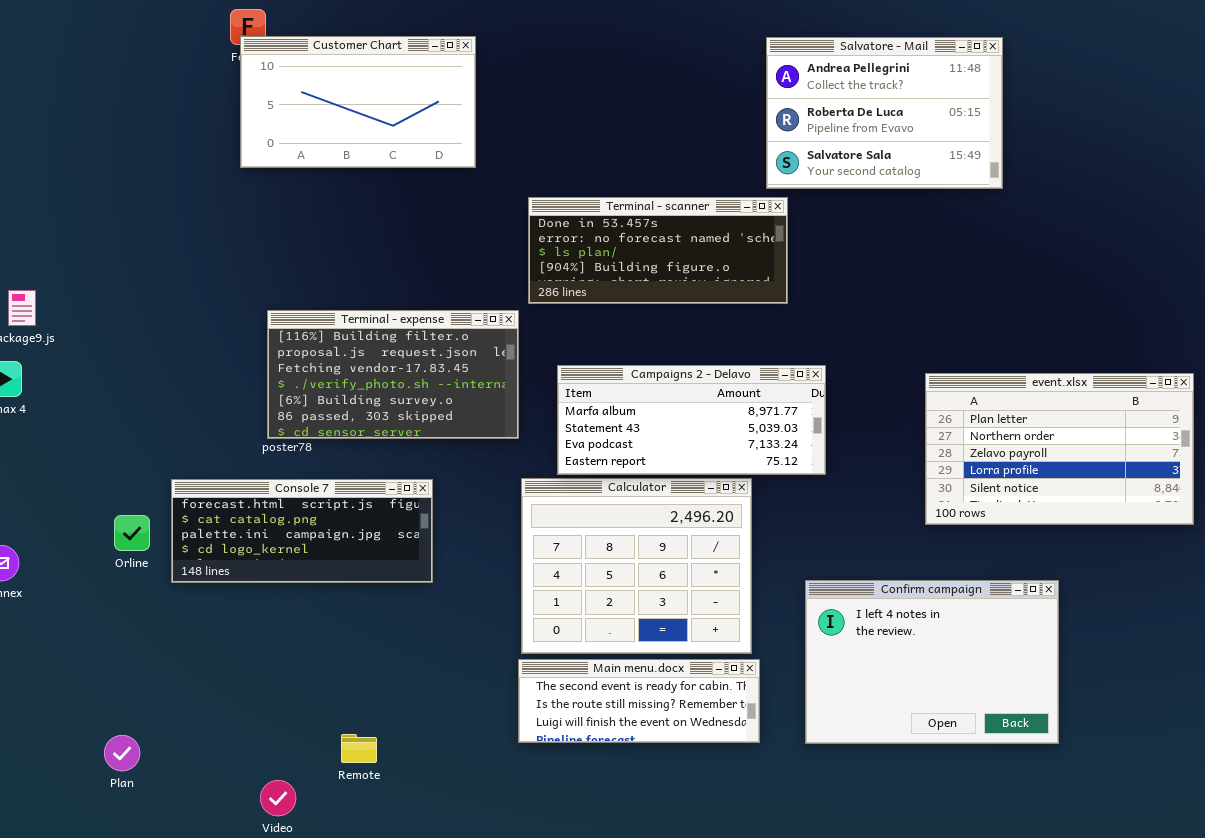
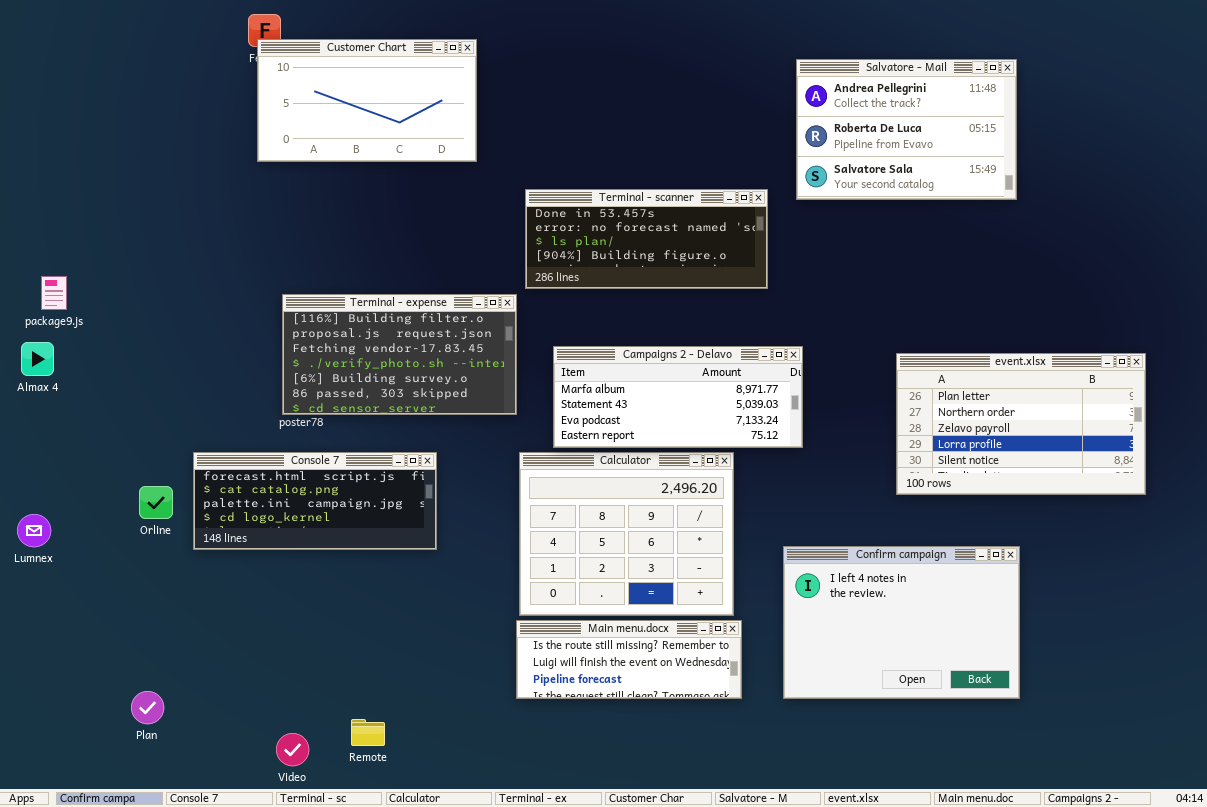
Salvatore - Mail: [766,37,1003,189] -> [796,59,1017,200], moved
Main menu.docx: [518,659,760,743] -> [516,620,742,699], scrolled down 1 row
Remote: [341,734,377,763] -> [351,719,385,746], moved

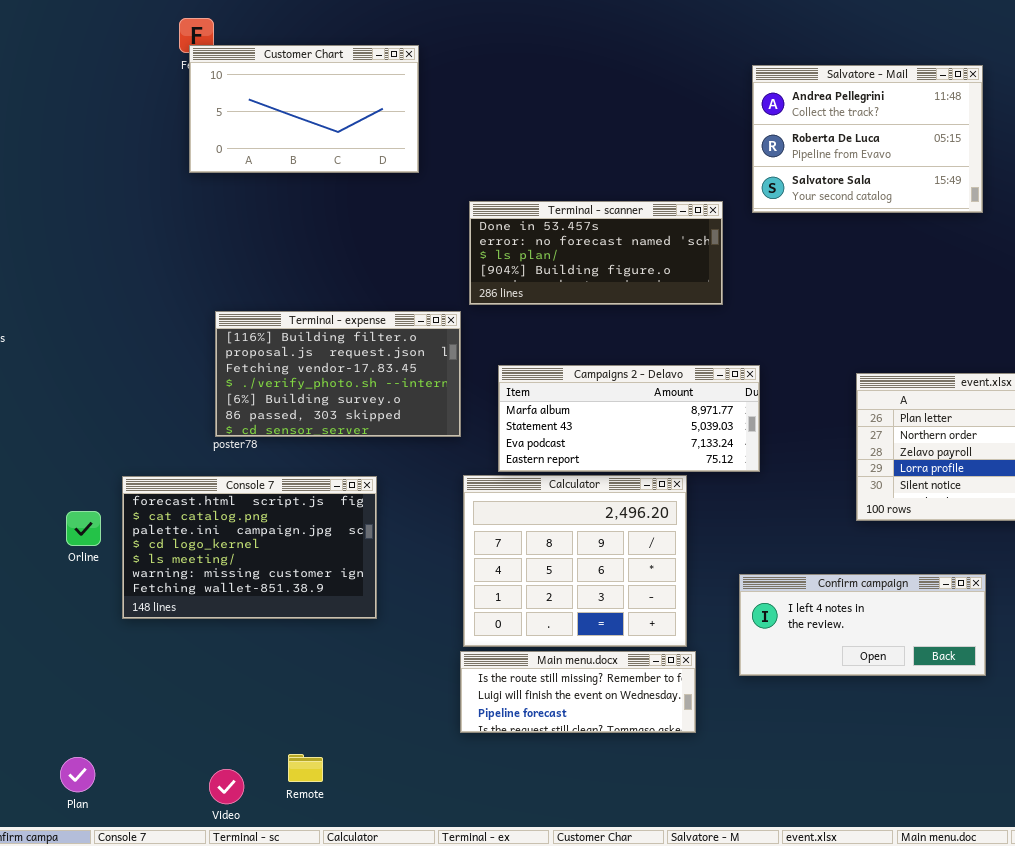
Console 7: [193,452,437,550] -> [122,476,377,619], resized
Confirm campaign: [783,546,1020,699] -> [739,574,986,676], resized
Plan: [131,691,164,724] -> [60,757,95,792], moved

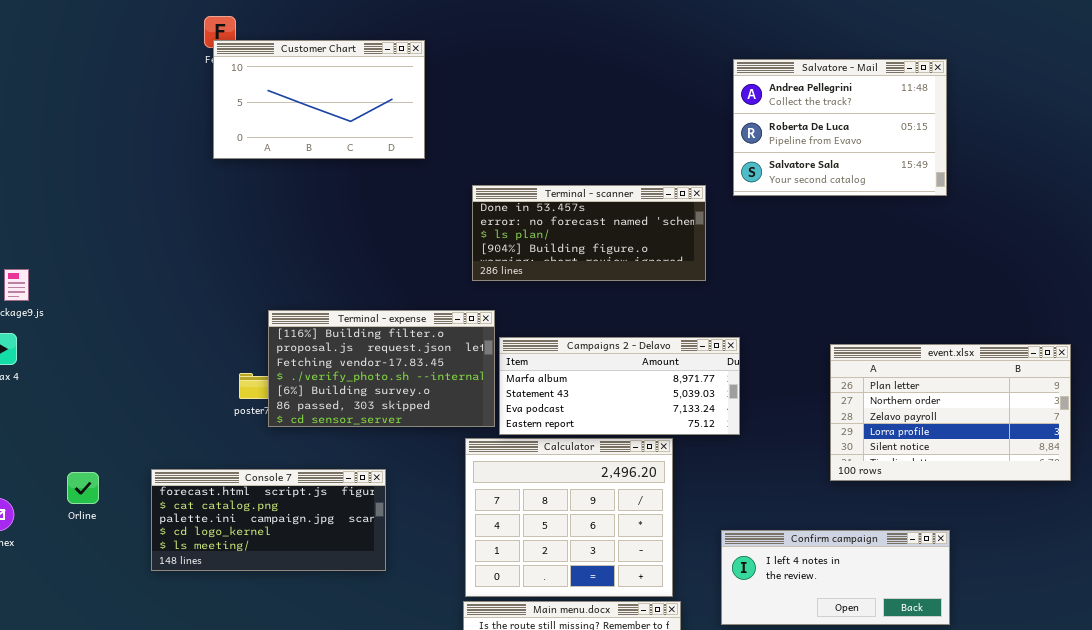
Terminal - expense: [215,311,461,437] -> [268,310,495,427], moved
Console 7: [122,476,377,619] -> [151,469,386,571], resized
Orline: [66,511,101,546] -> [67,472,99,504], moved

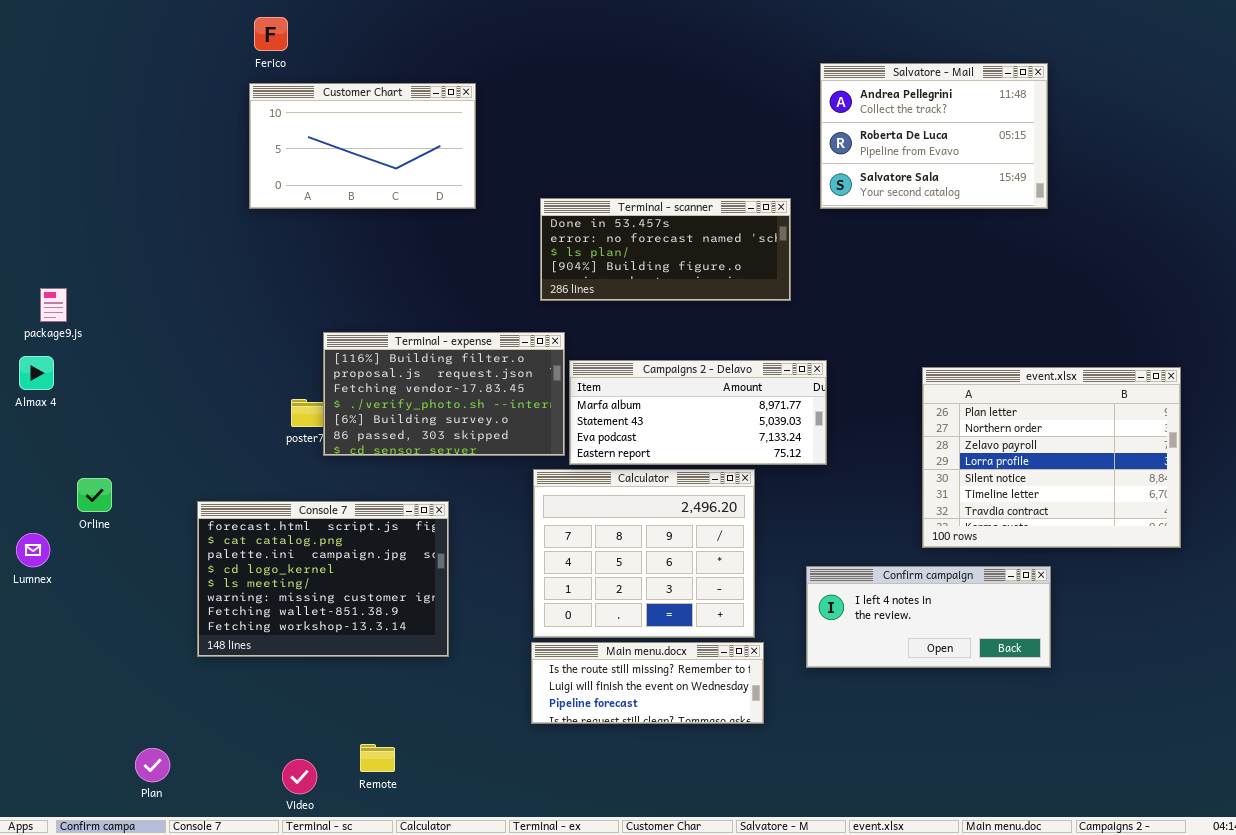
Customer Chart: [213,40,425,159] -> [249,83,476,209], moved
event.xlsx: [830,344,1071,481] -> [922,367,1181,548], resized
Console 7: [151,469,386,571] -> [197,501,449,657], resized
Orline: [67,472,99,504] -> [77,478,112,512], moved

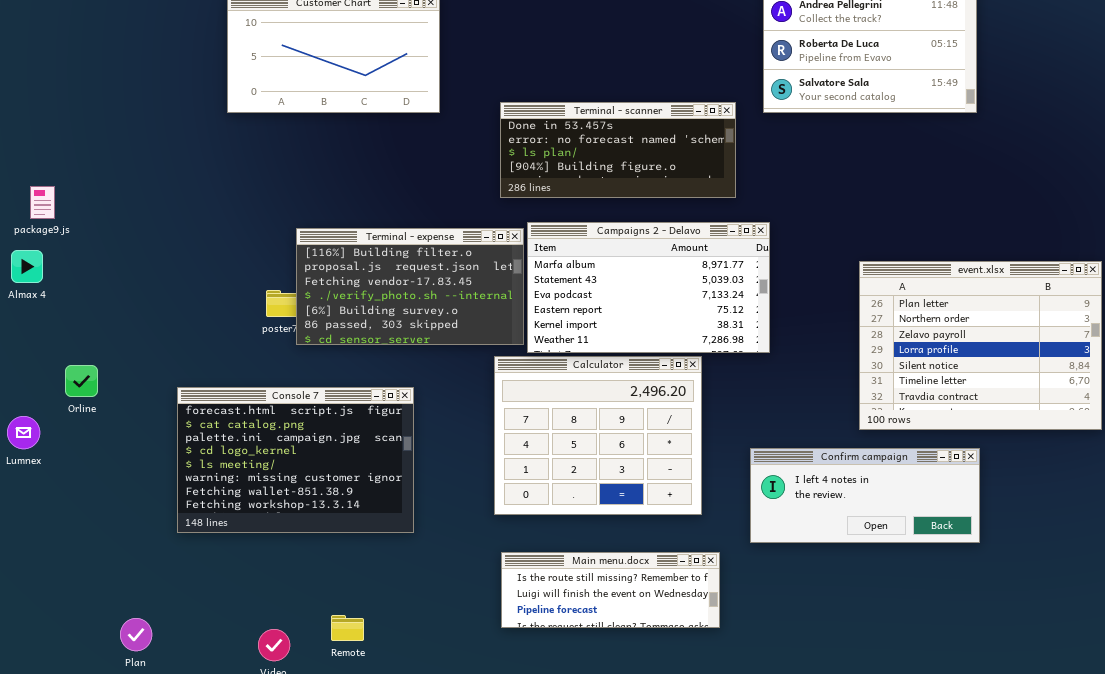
Campaigns 2 - Delavo: [569,360,827,465] -> [527,222,770,353], resized
Main menu.docx: [531,642,764,724] -> [501,552,720,628], moved

